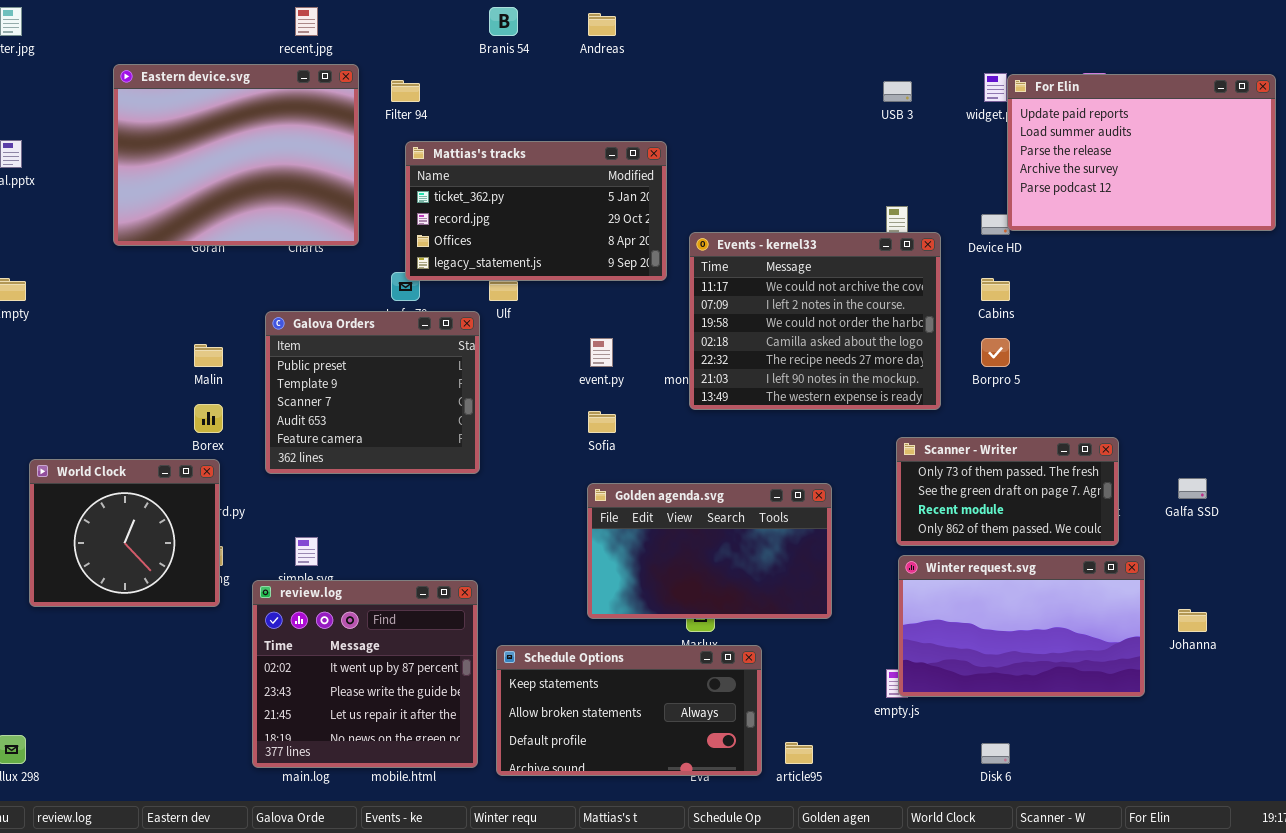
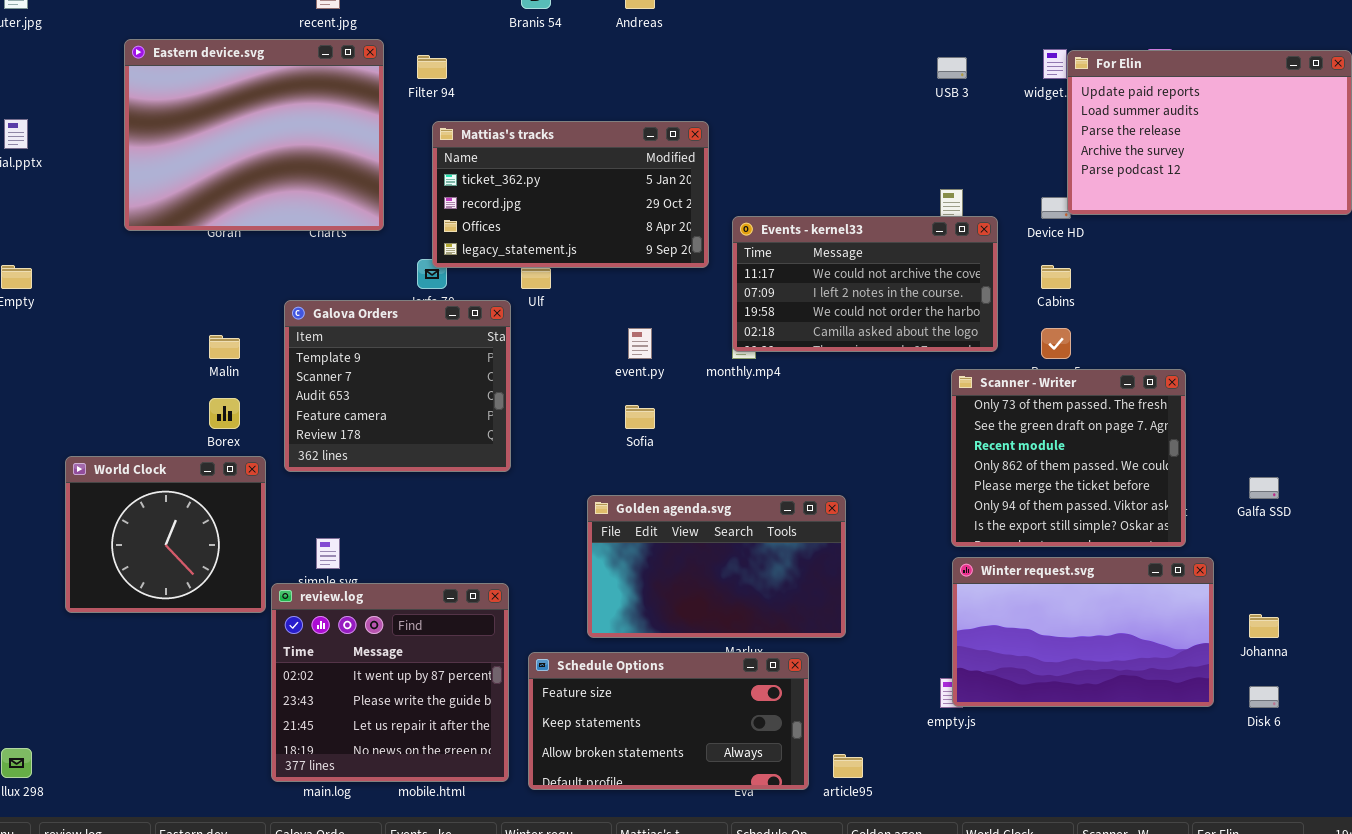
Events - kernel33: [689,232,941,410] -> [732,216,998,352], resized
Galova Orders: [265,311,480,474] -> [284,300,511,472], scrolled down 1 row
Scanner - Writer: [896,437,1119,546] -> [951,369,1186,547], resized
World Clock: [29,459,220,607] -> [65,456,266,613], moved
Golden agenda.svg: [587,483,832,619] -> [587,495,846,638], moved
Schedule Options: [496,645,762,776] -> [528,652,809,790], scrolled up 1 row
Disk 6: [981,743,1010,764] -> [1249,686,1279,708], moved

